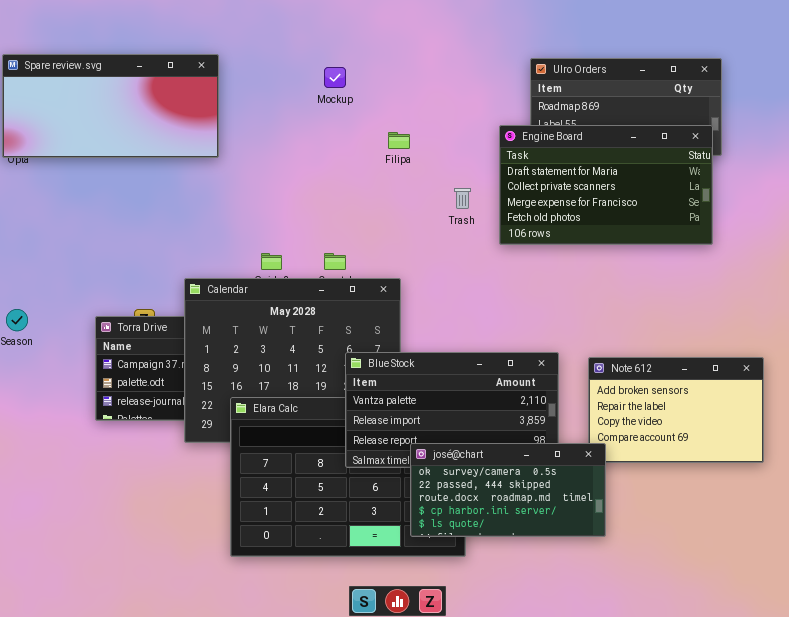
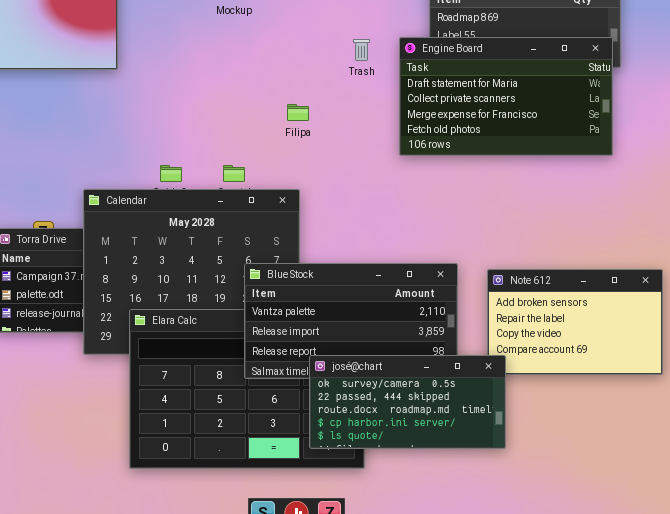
Filipa: [388,132,410,149] -> [287,104,309,121], moved
Trash: [454,188,471,209] -> [353,39,370,61], moved

